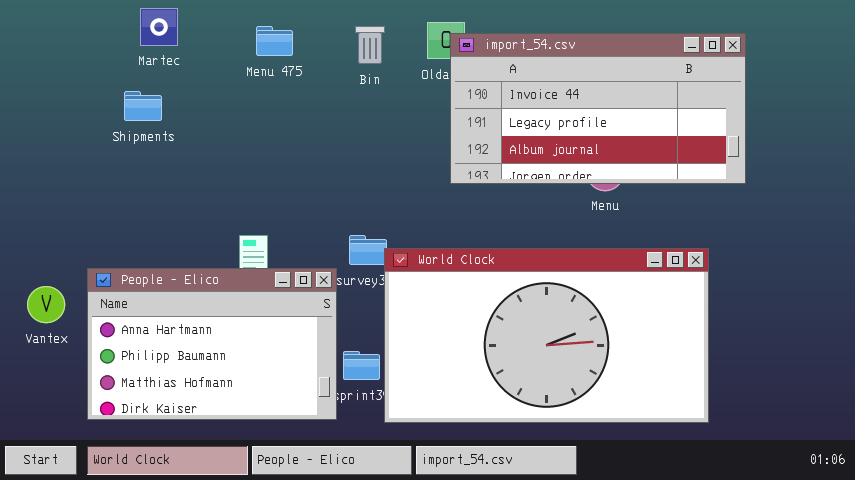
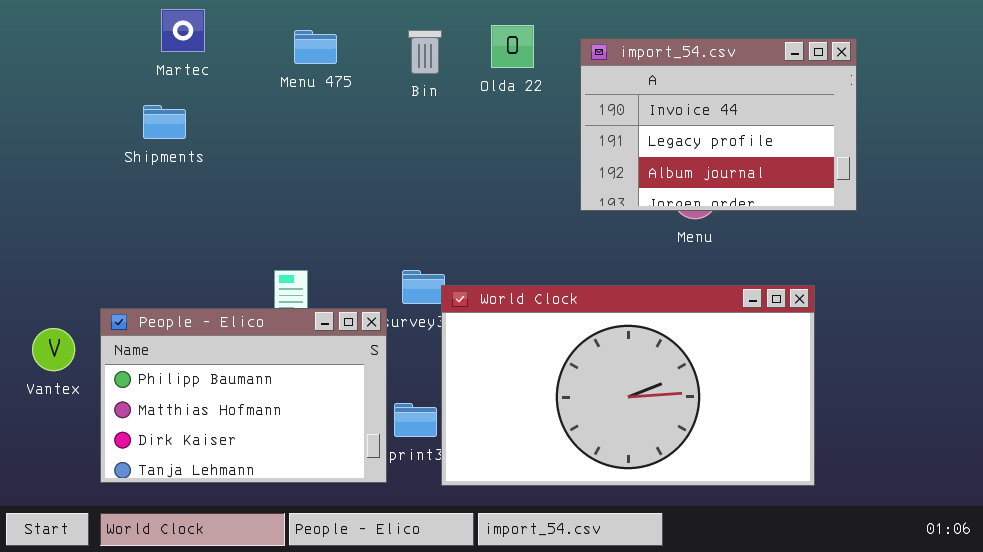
import_54.csv: [450,33,746,184] -> [580,38,857,211], resized
People - Elico: [87,268,337,420] -> [100,308,387,483], scrolled down 1 row

